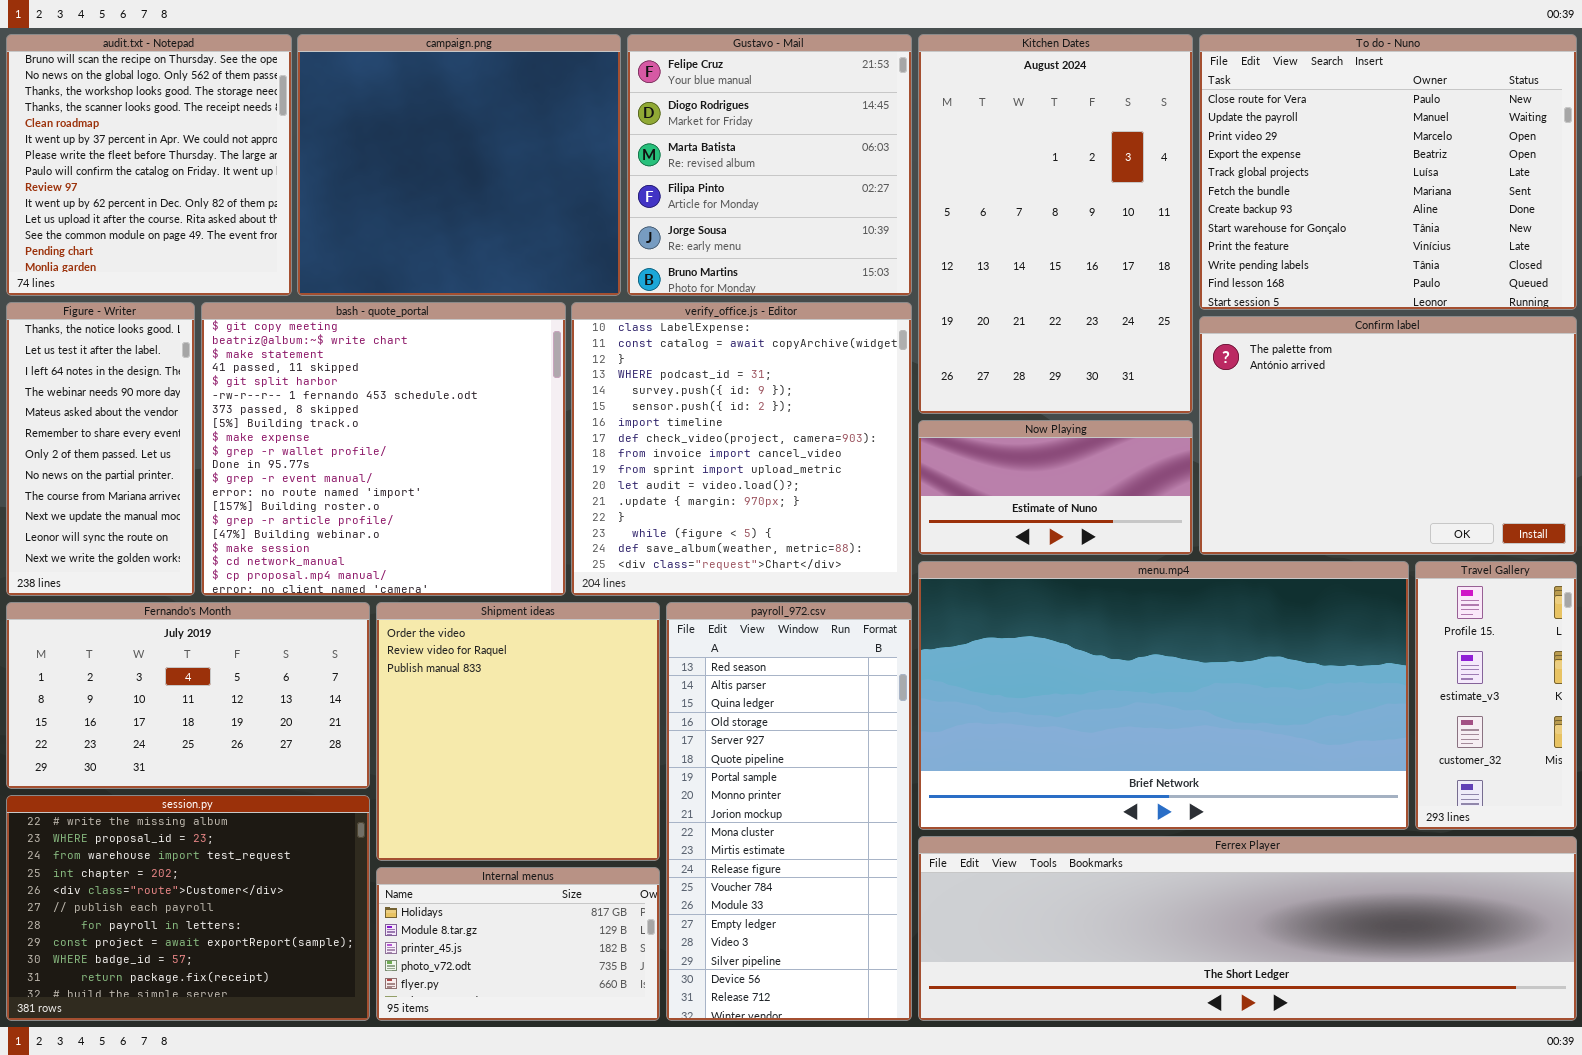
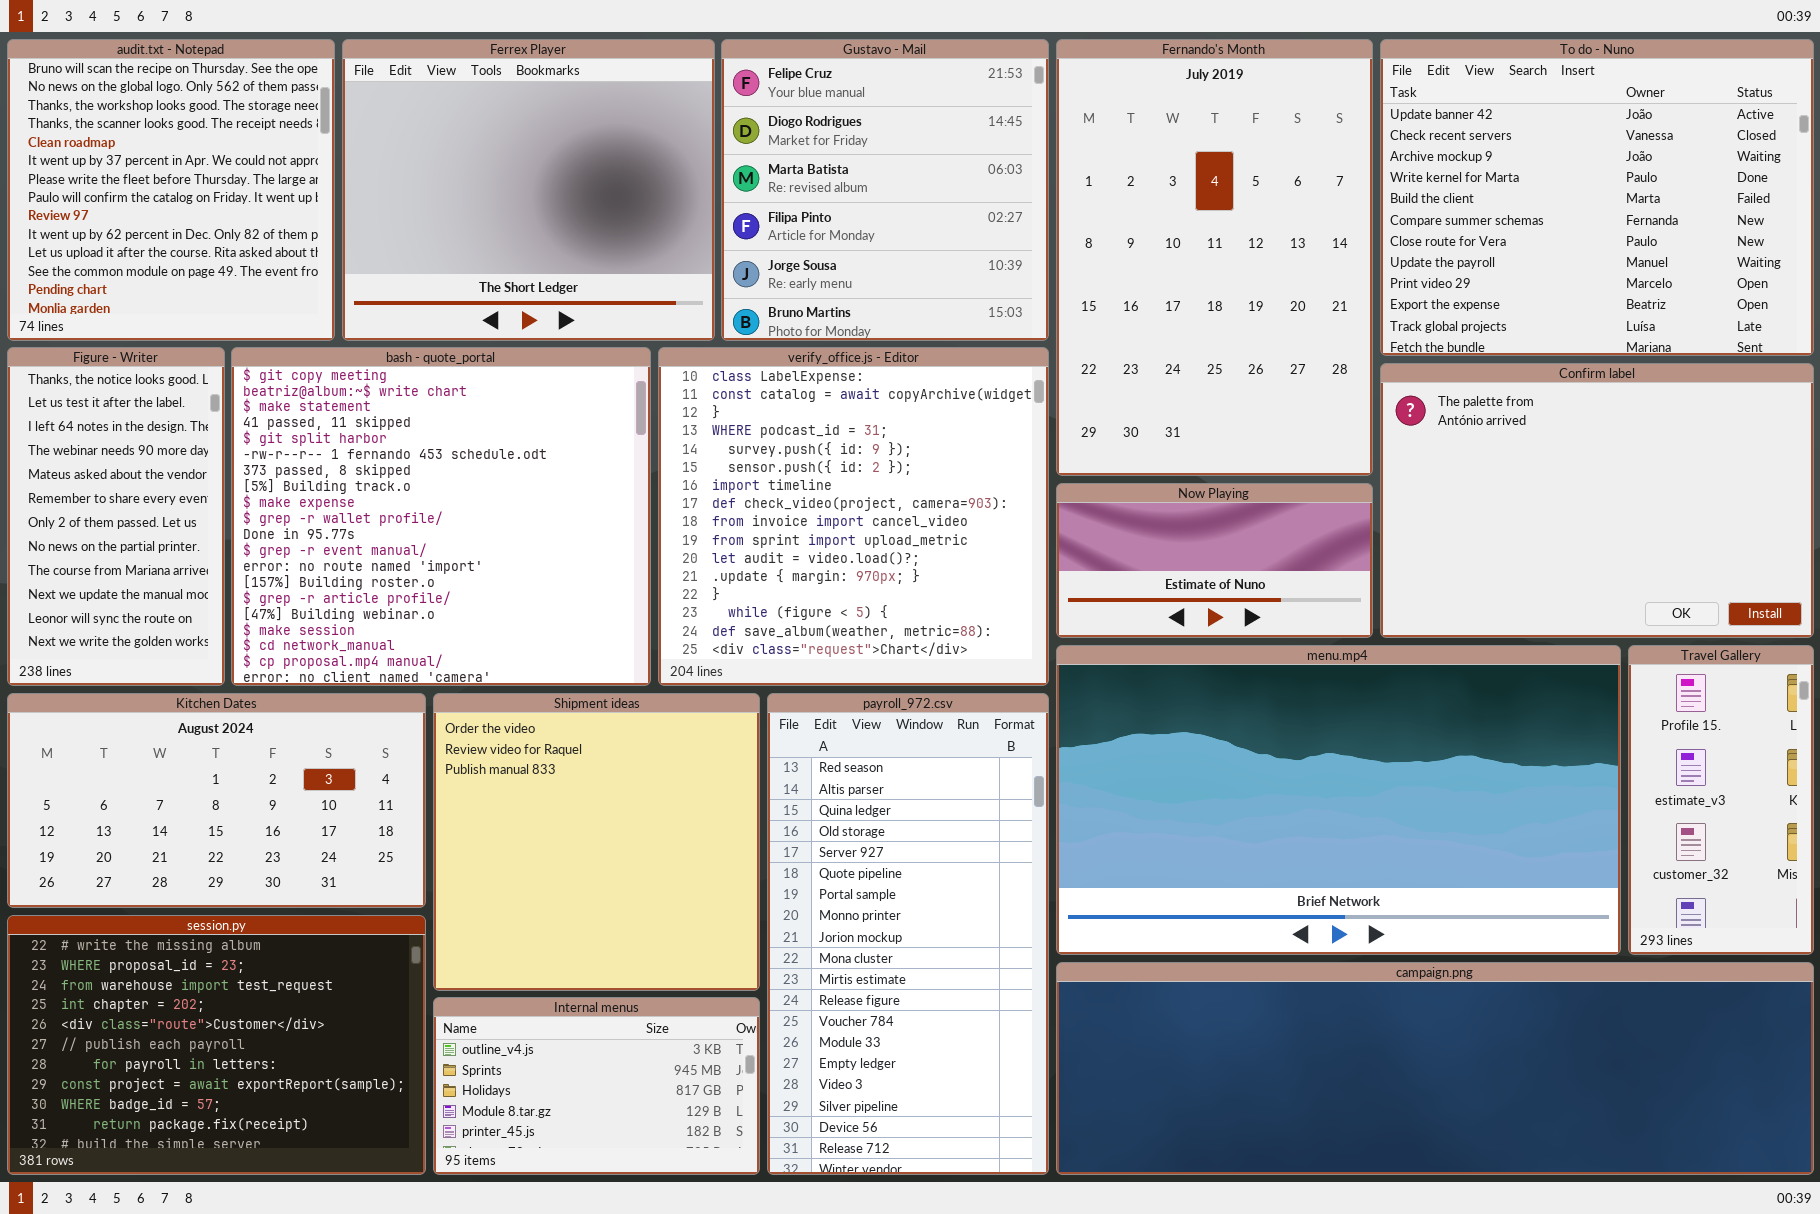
campaign.png: [297,34,621,296] -> [1056,962,1814,1175], moved, resized
Kitchen Dates: [918,34,1193,414] -> [7,693,426,908], moved, resized
To do - Nuno: [1199,34,1577,310] -> [1380,39,1814,356], scrolled up 6 rows
Fernando's Month: [6,602,370,789] -> [1056,39,1373,476], moved, resized
Ferrex Player: [918,836,1577,1021] -> [342,39,715,341], moved, resized
Internal menus: [376,867,660,1021] -> [433,997,760,1175], scrolled up 2 rows

